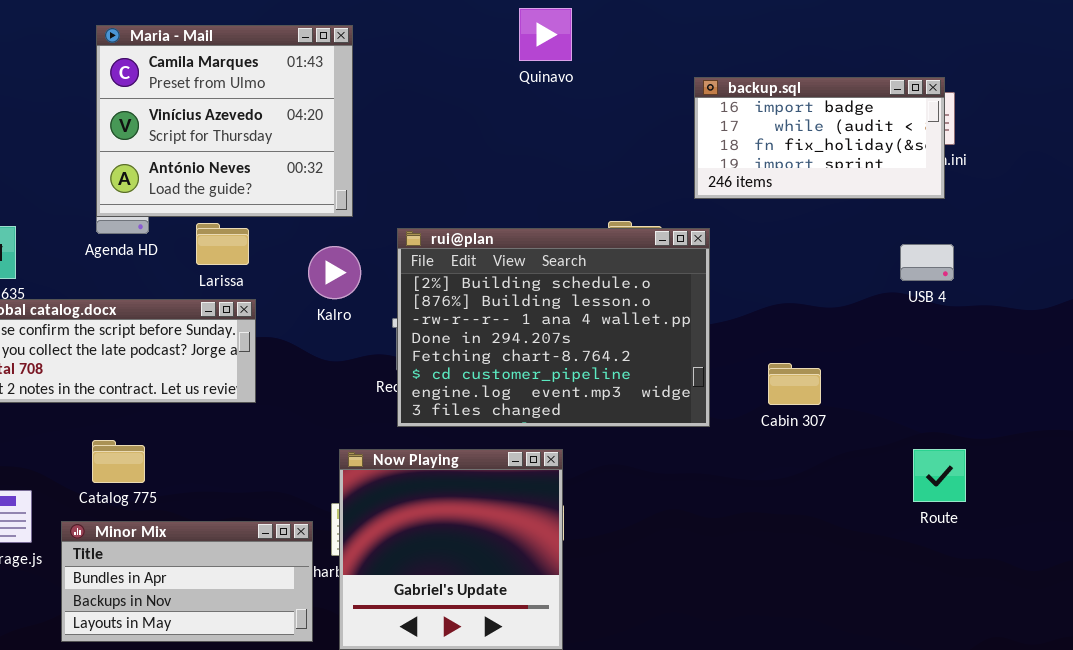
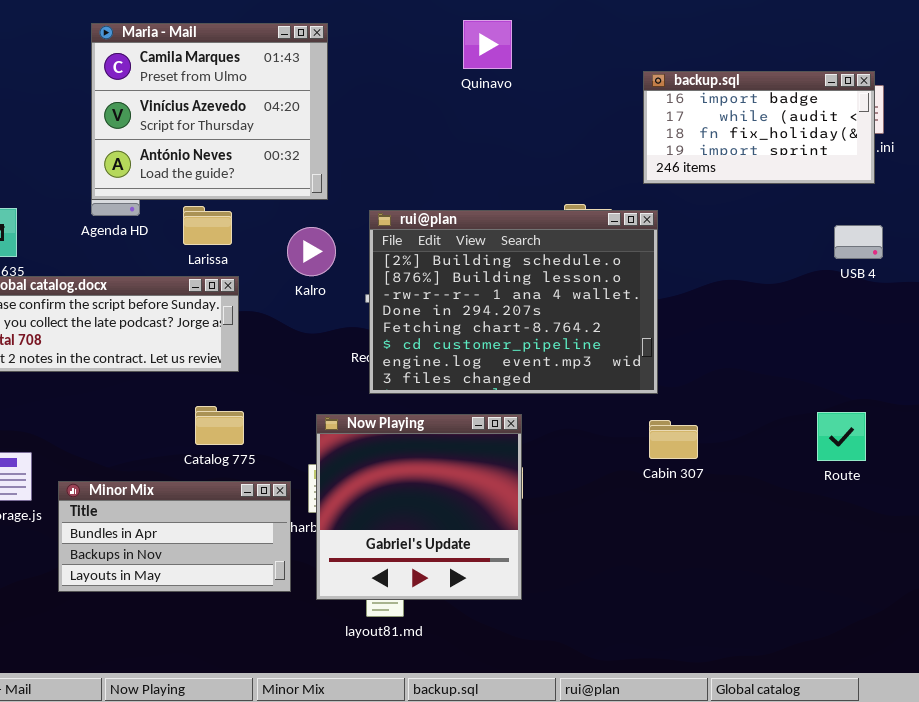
Quinavo: [519,8,572,61] -> [463,20,512,69], moved
Cabin 307: [768,363,821,405] -> [649,420,698,459], moved
Catalog 775: [92,440,145,483] -> [195,406,244,445], moved
Route: [913,449,966,502] -> [817,412,866,461], moved

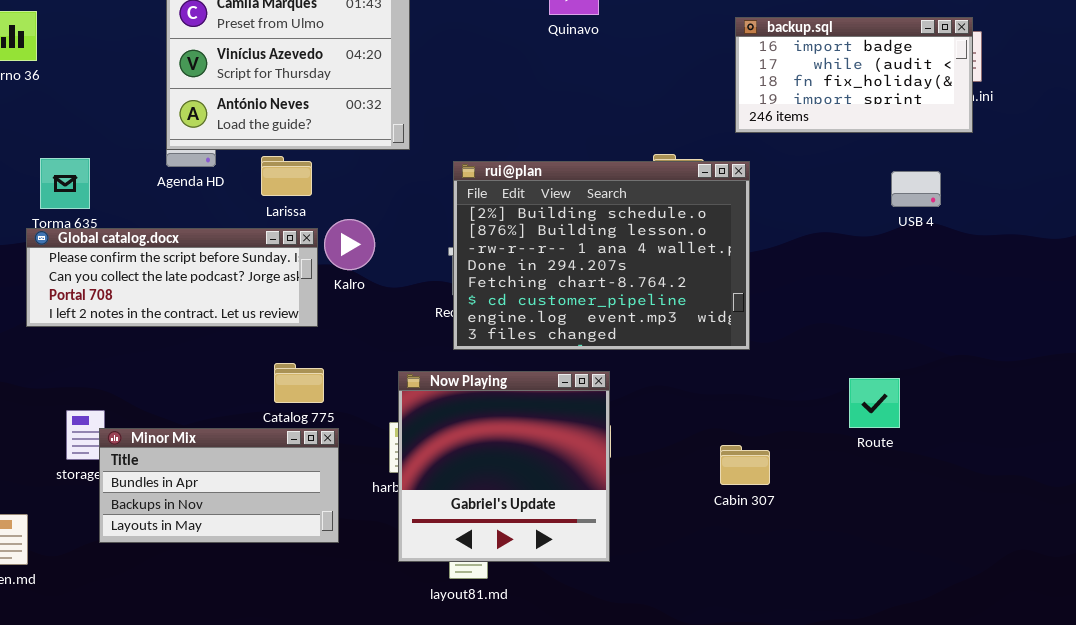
USB 4: [834,225,883,259] -> [891,171,941,207], moved
Kalro: [287,227,336,276] -> [324,219,375,270], moved
Route: [817,412,866,461] -> [849,378,900,428], moved
Cabin 307: [649,420,698,459] -> [720,445,770,485], moved
Minor Mix: [58,481,291,592] -> [99,428,339,543], moved

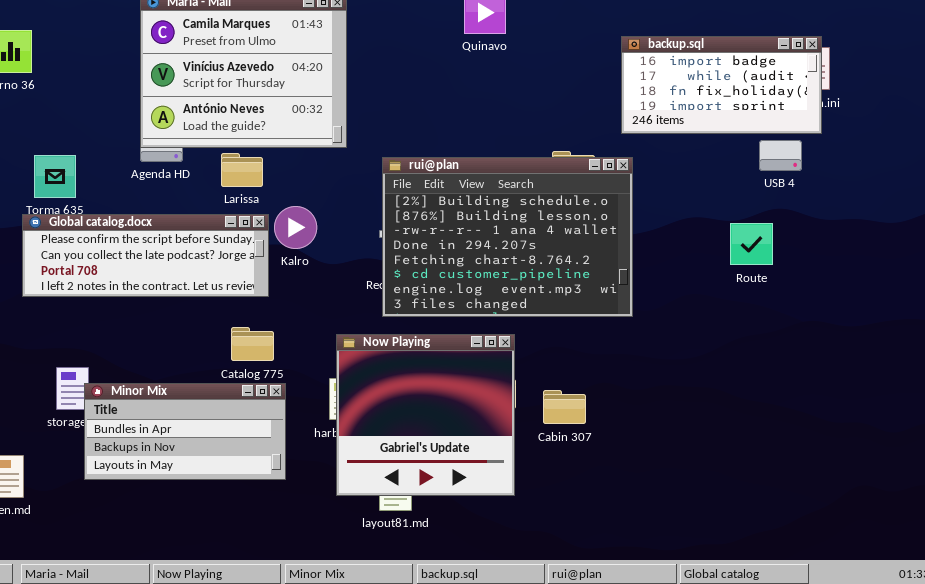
USB 4: [891,171,941,207] -> [759,140,802,171], moved
Route: [849,378,900,428] -> [730,223,773,265], moved
Cabin 307: [720,445,770,485] -> [543,390,586,424], moved

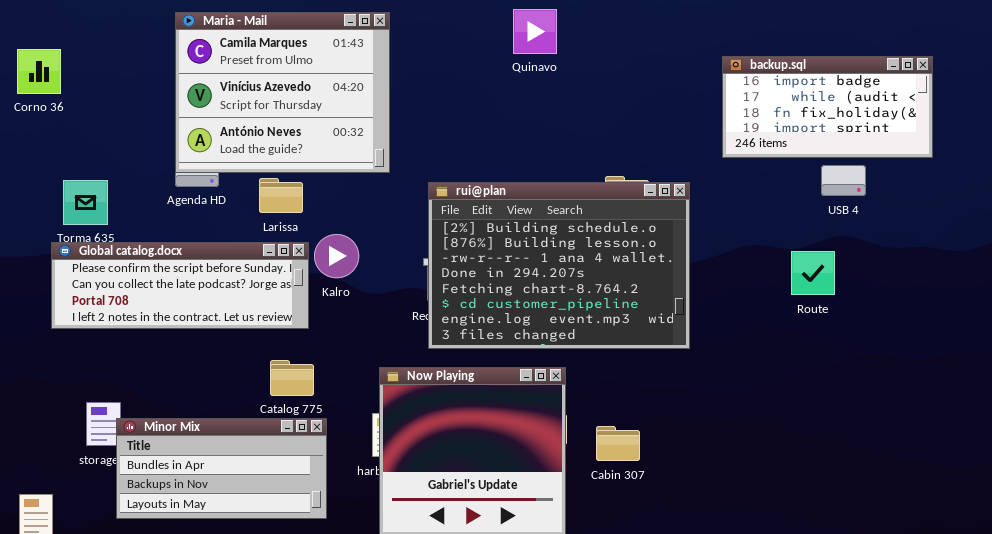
backup.sql: [621,36,822,134] -> [722,56,933,158], moved

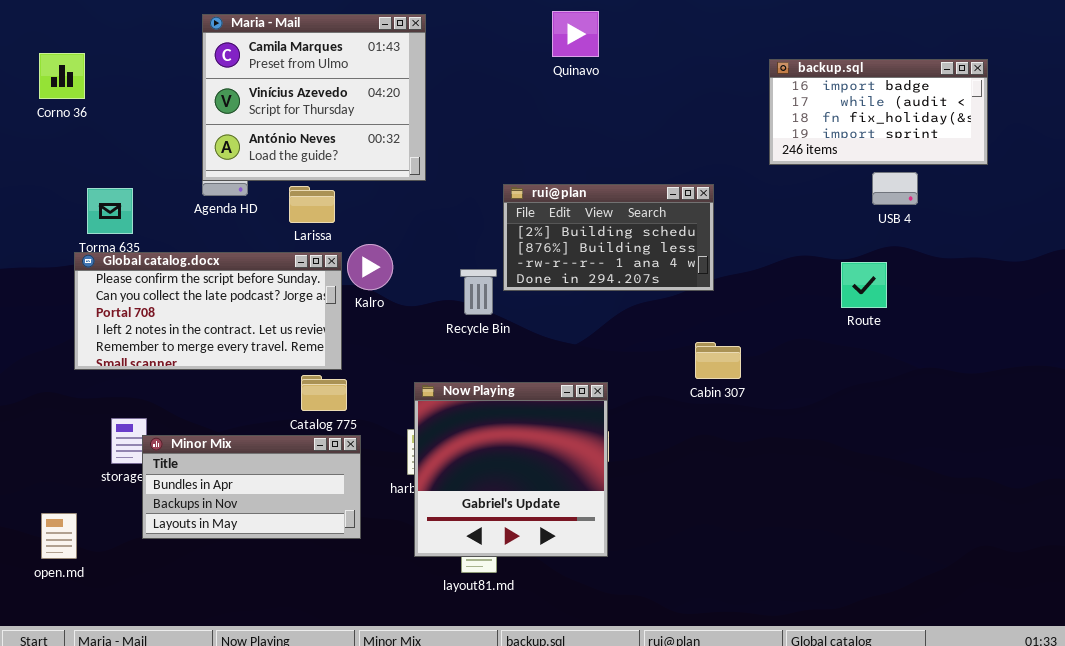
rui@plan: [428,182,690,349] -> [503,184,714,291], moved, resized
Global catalog.docx: [51,242,309,329] -> [74,252,342,370], resized
Cabin 307: [596,426,640,461] -> [695,342,741,379], moved

